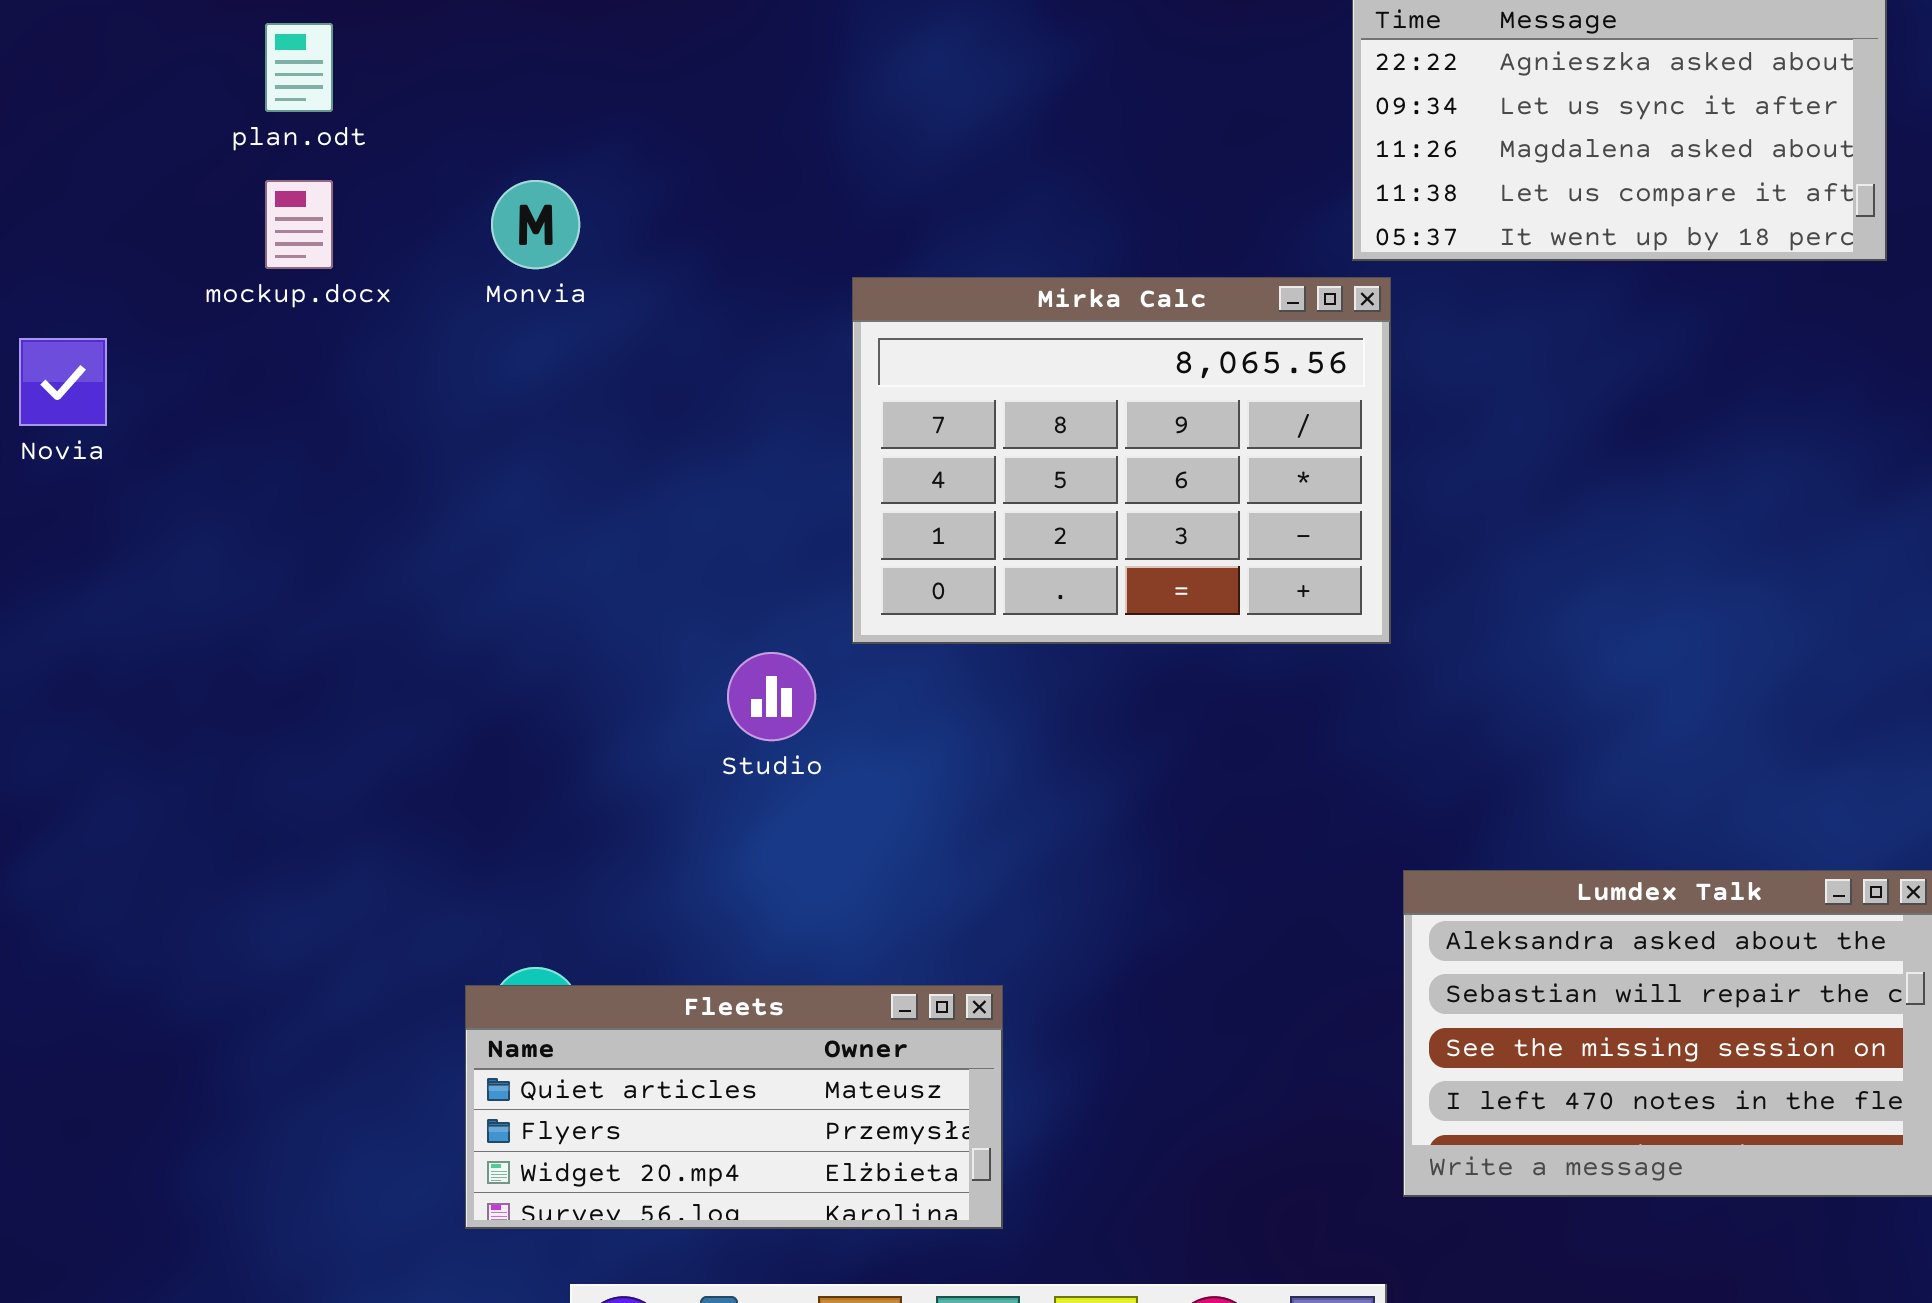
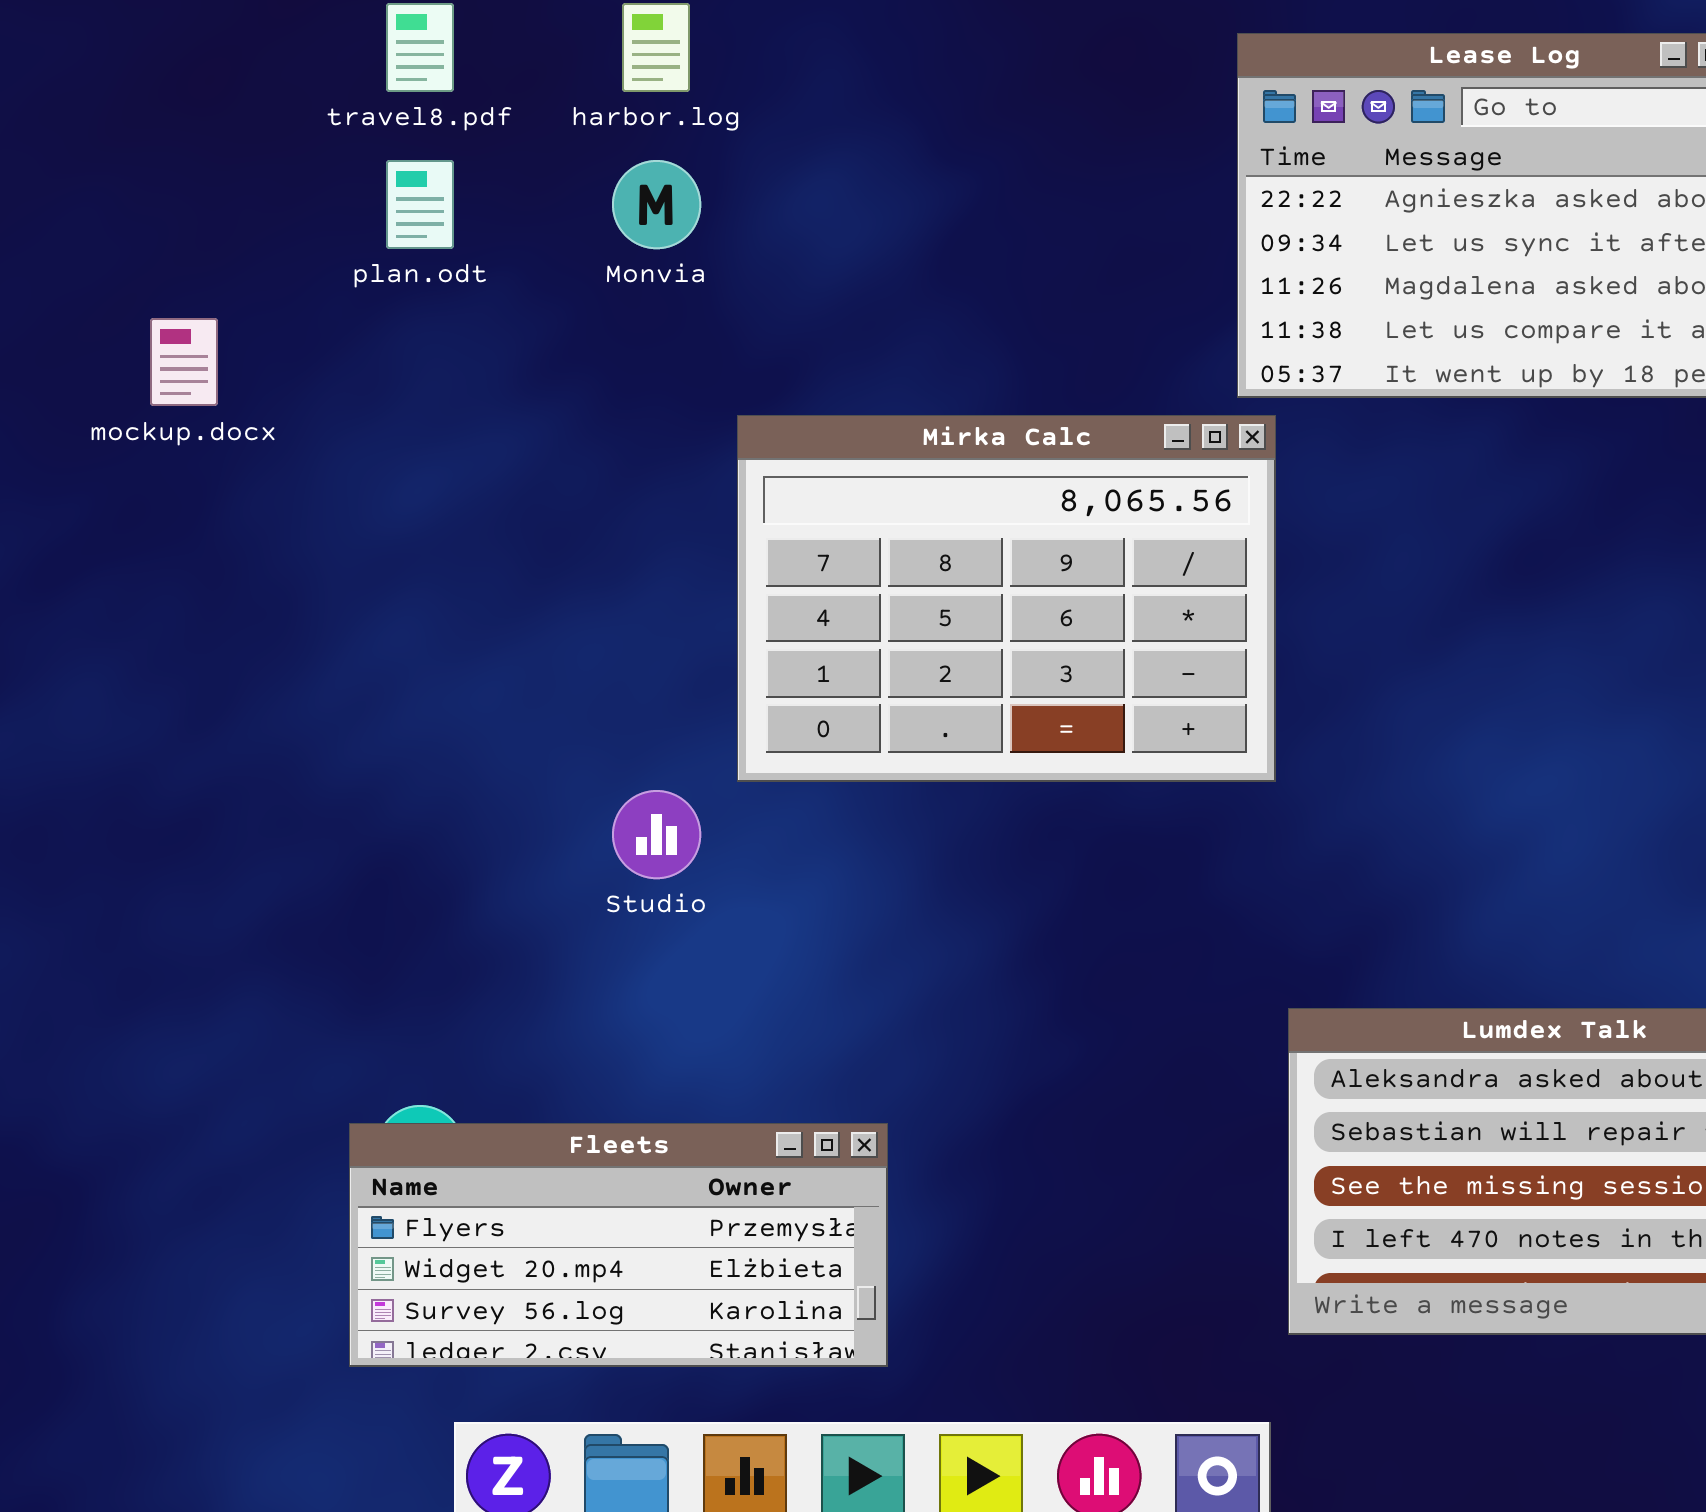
plan.odt: [265,23,333,112] -> [386,160,454,249], moved
Monvia: [491,180,580,269] -> [612,160,701,249], moved
Fleets: [465,985,1003,1229] -> [349,1123,888,1367], scrolled down 1 row

